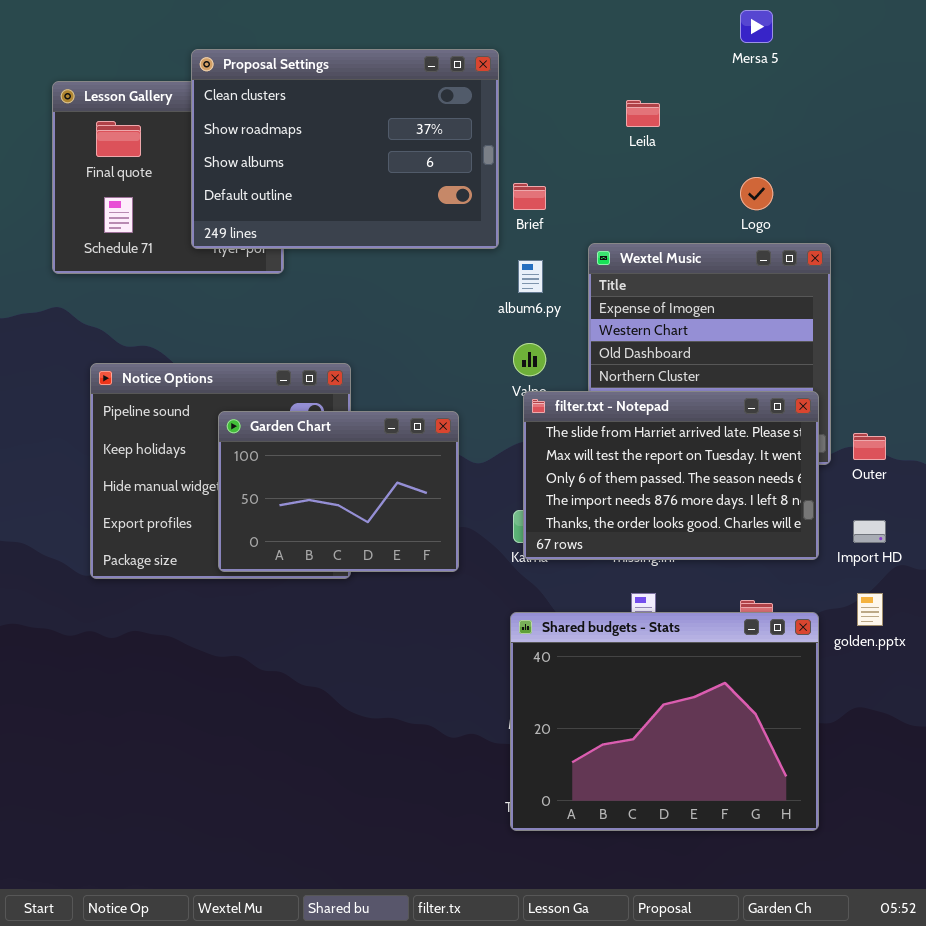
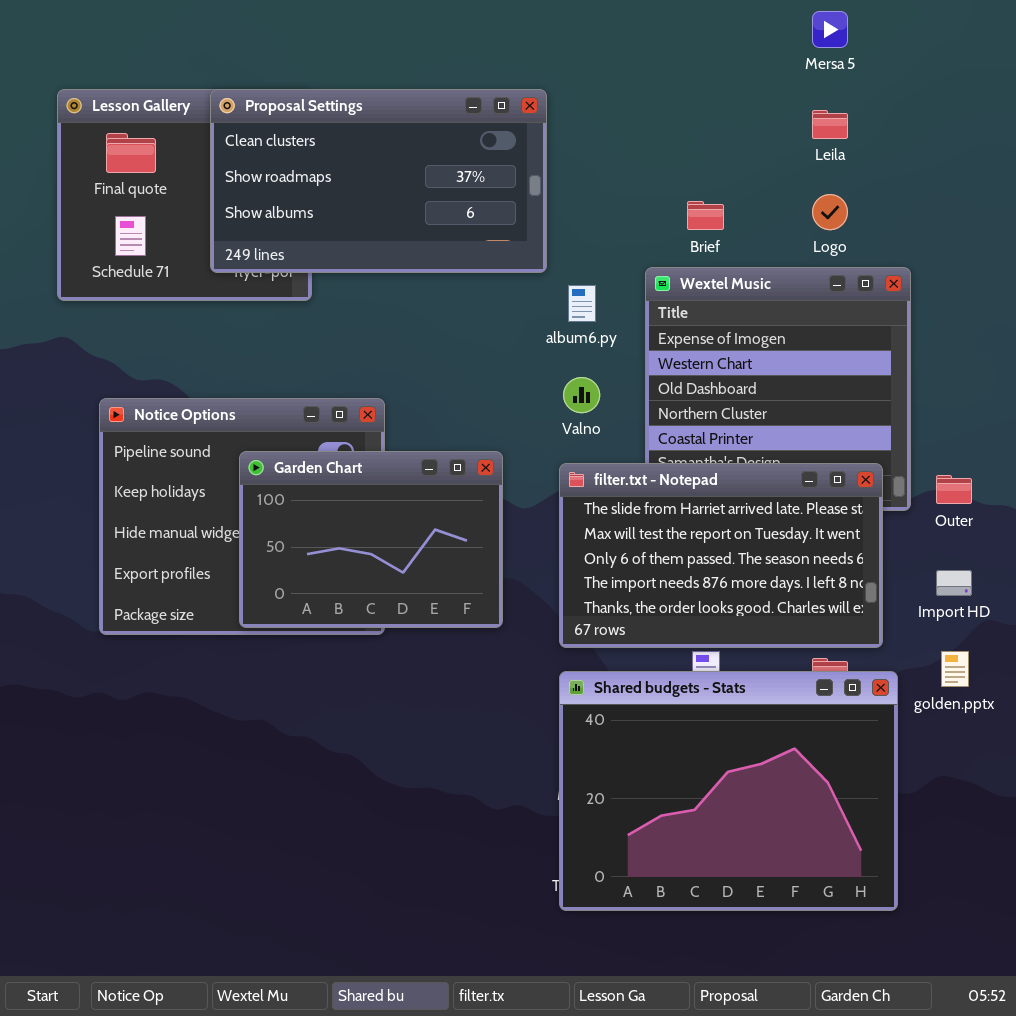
Proposal Settings: [191,49,499,249] -> [210,89,547,273], resized
Leila: [626,100,660,127] -> [812,110,848,139], moved
Brief: [513,183,546,210] -> [687,201,724,230], moved
filter.txt - Notepad: [523,391,819,560] -> [559,463,883,648], moved

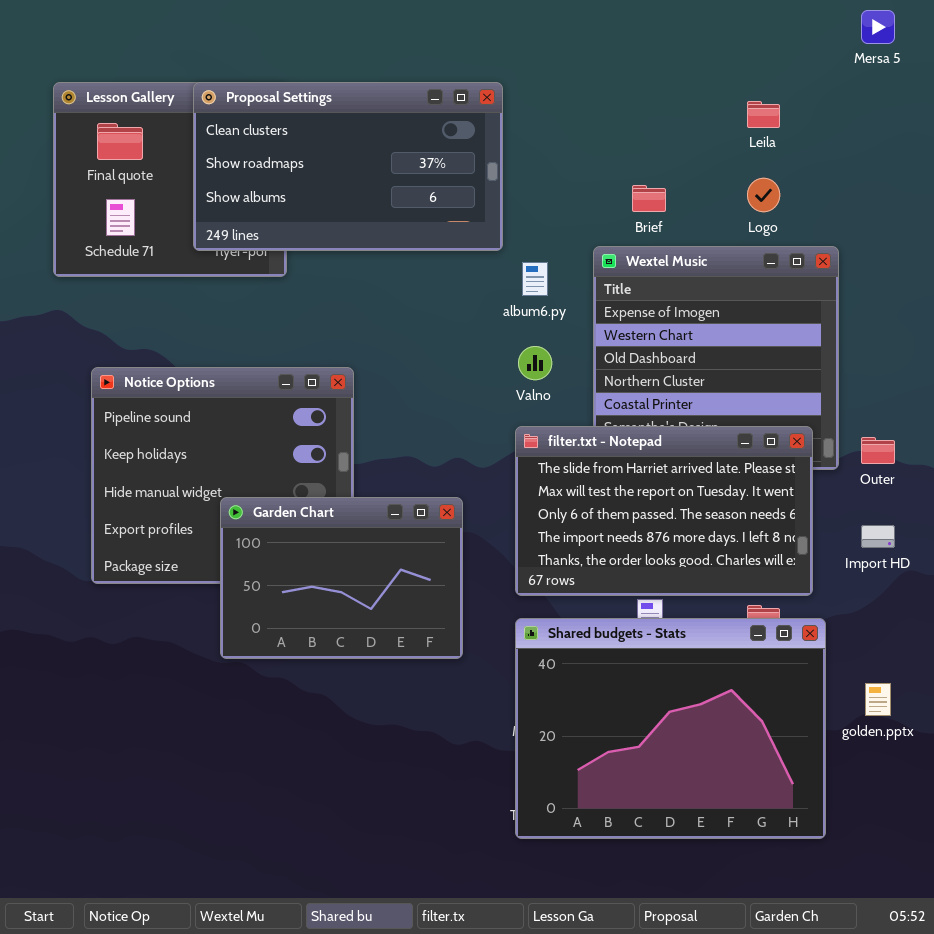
Mersa 5: [812,11,848,48] -> [861,10,895,44], moved
Garden Chart: [239,451,503,628] -> [220,497,463,659], moved
golden.pptx: [941,651,969,687] -> [865,683,891,716], moved

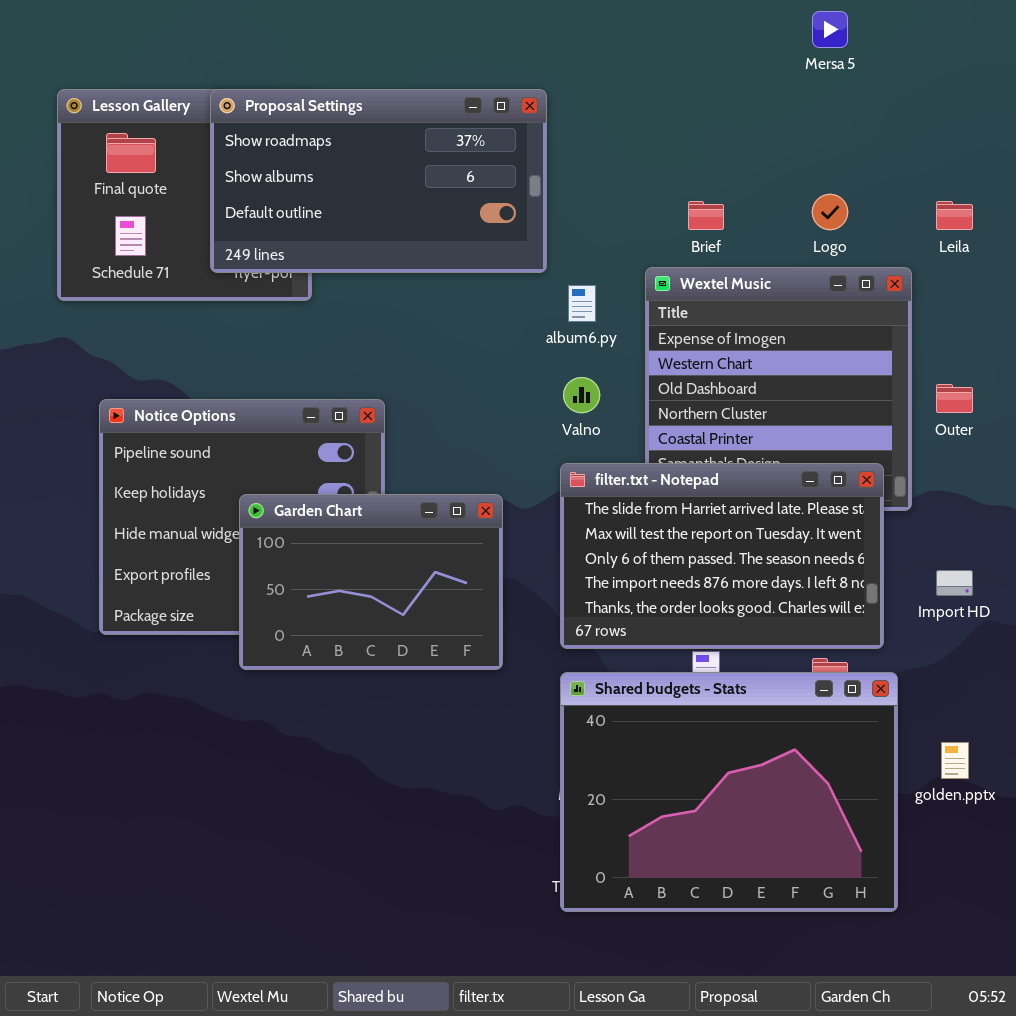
Mersa 5: [861,10,895,44] -> [812,11,848,48], moved
Proposal Settings: [193,82,503,251] -> [210,89,547,273], scrolled down 1 row
Leila: [747,101,780,128] -> [936,201,973,230], moved
Outer: [861,437,895,464] -> [936,384,973,413], moved
Garden Chart: [220,497,463,659] -> [239,494,503,670], moved

